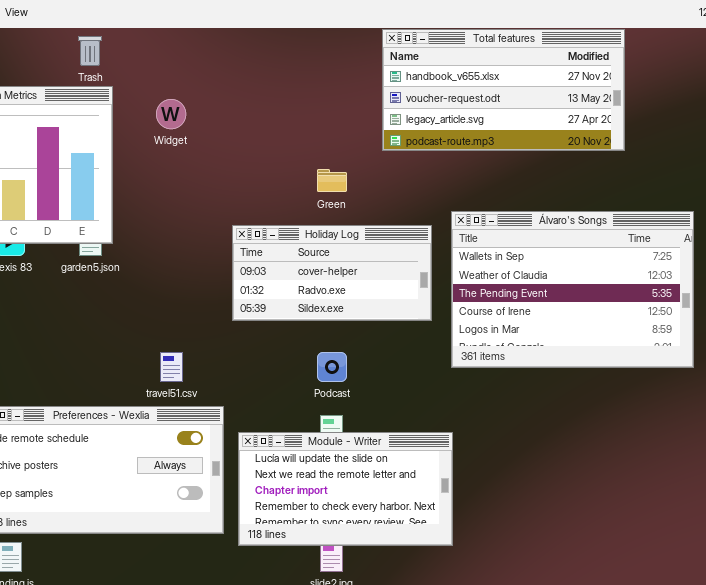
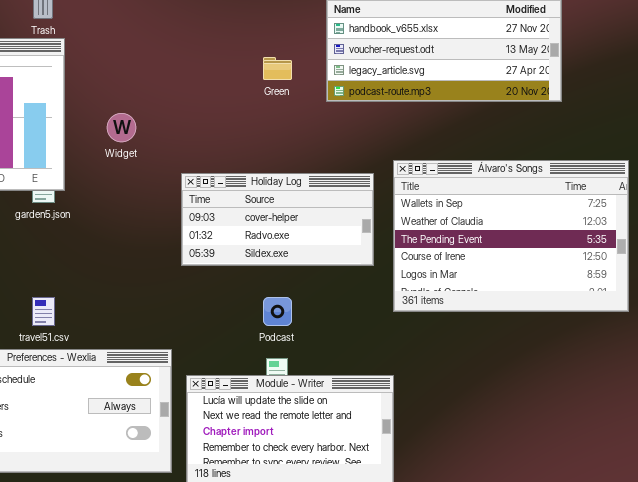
Widget: [156,99,186,129] -> [107,113,136,142], moved
Green: [317,169,347,192] -> [263,57,292,80], moved
travel51.csv: [160,352,183,382] -> [32,297,55,326], moved

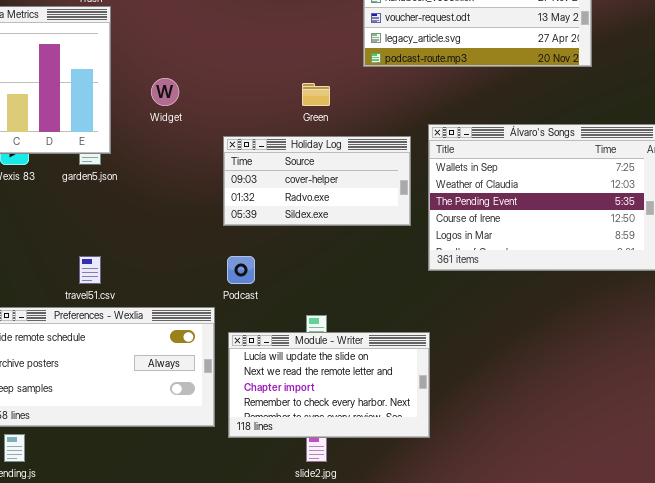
Green: [263,57,292,80] -> [302,83,330,106], moved
Podcast: [263,297,292,326] -> [227,256,255,284], moved

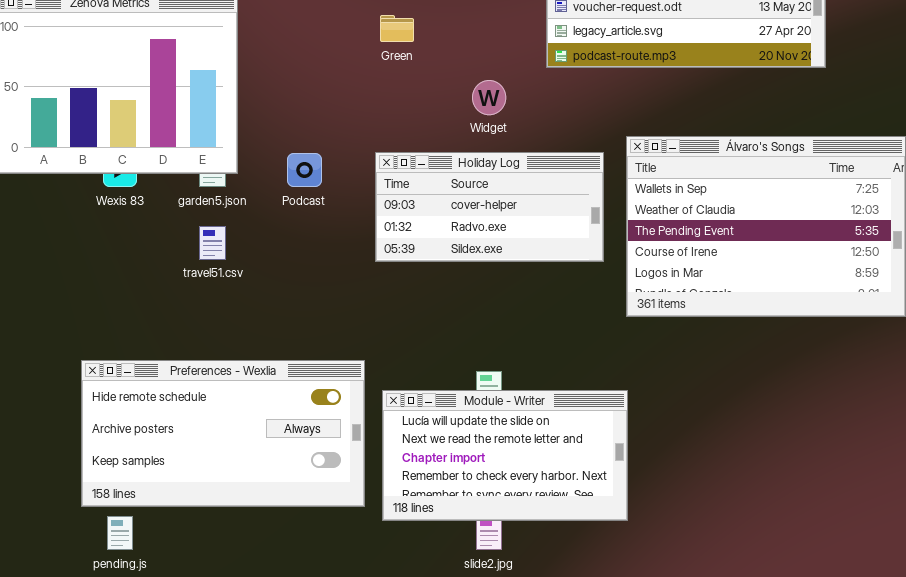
Widget: [151,78,179,106] -> [472,80,506,115], moved
Green: [302,83,330,106] -> [380,15,414,42], moved
travel51.csv: [79,256,101,284] -> [199,226,226,260], moved
Podcast: [227,256,255,284] -> [287,153,322,187], moved

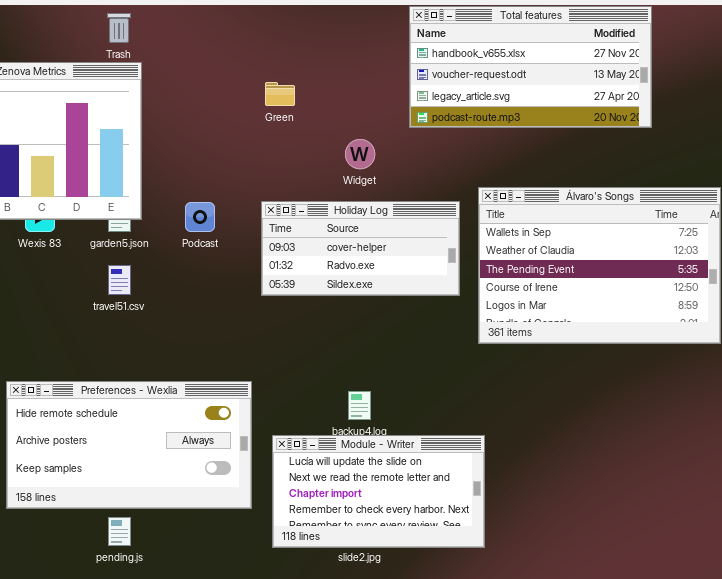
Module - Writer: [382,390,628,521] -> [272,435,485,548], moved
pending.js: [107,516,133,550] -> [108,517,131,546], moved

